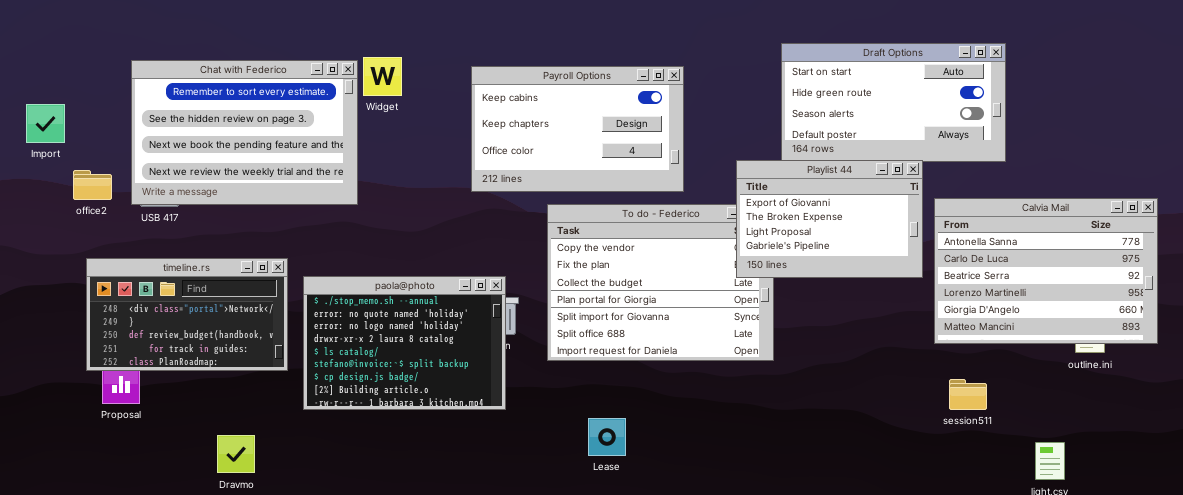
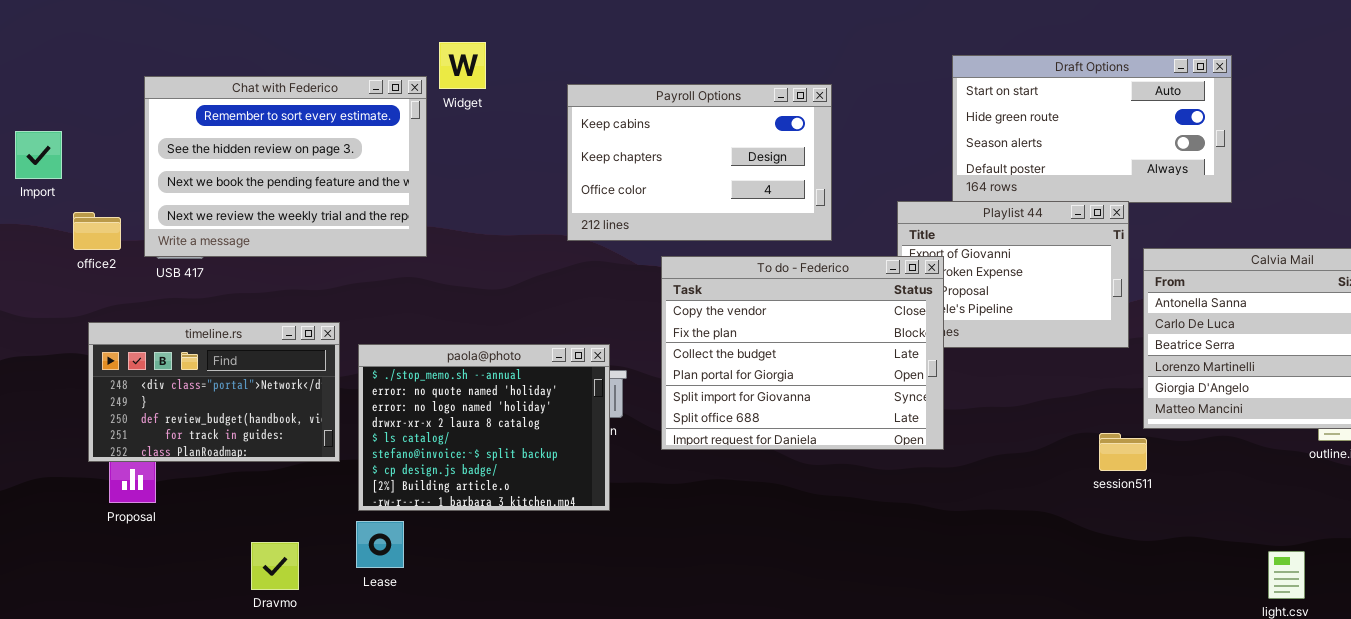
Widget: [363,57,402,96] -> [439,42,486,89], moved
To do - Federico: [547,204,774,361] -> [661,256,944,450], raised
session511: [949,379,987,410] -> [1099,433,1147,471], moved
Lease: [588,418,626,456] -> [356,521,404,568], moved

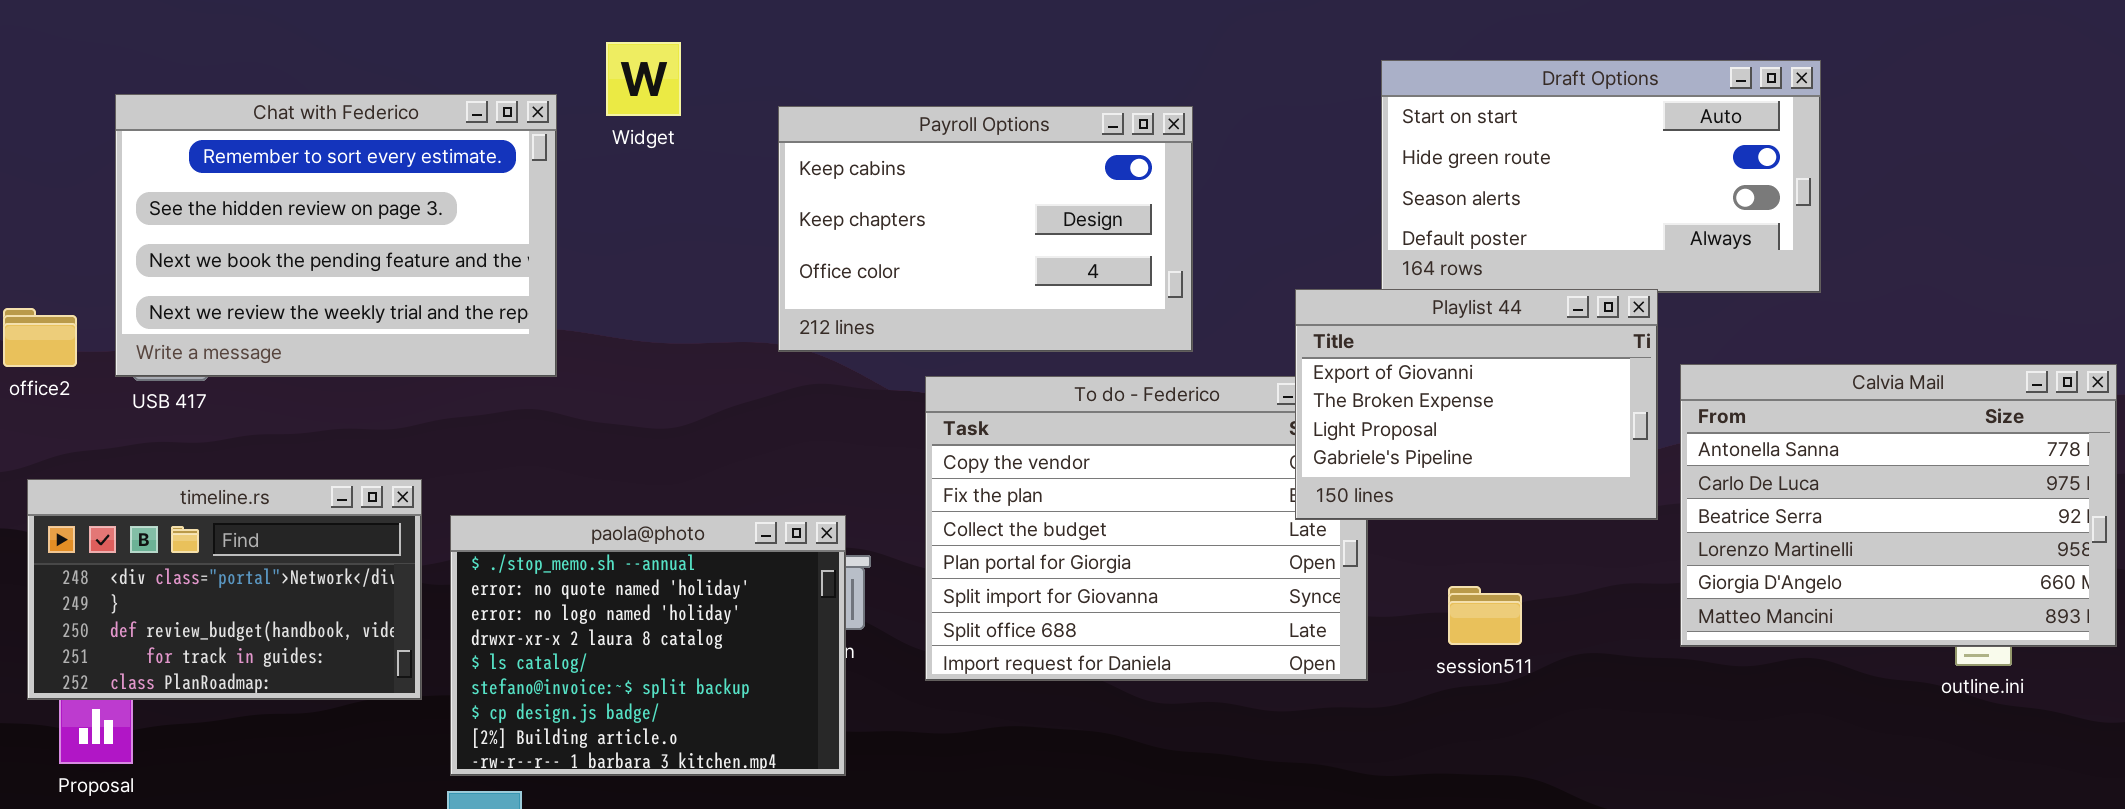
Widget: [439,42,486,89] -> [606,42,681,116], moved
Playlist 44: [897,201,1129,348] -> [1295,289,1658,520], raised
session511: [1099,433,1147,471] -> [1448,586,1522,645], moved

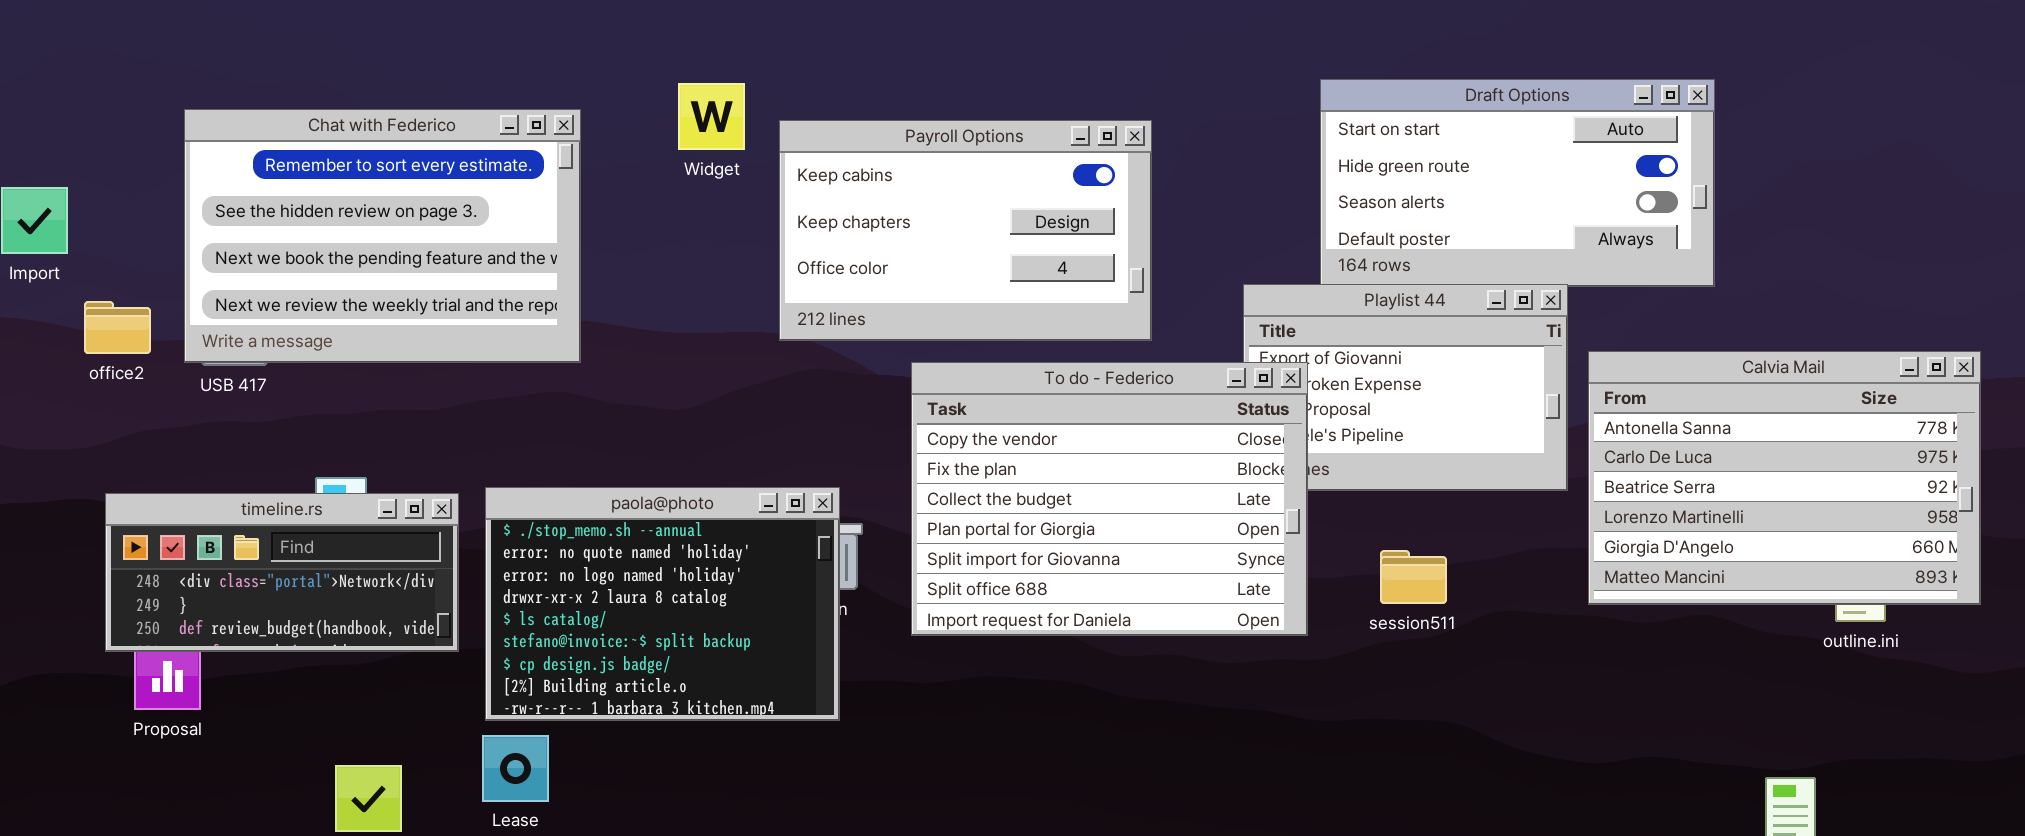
Widget: [606,42,681,116] -> [678,83,745,150], moved
To do - Federico: [925,376,1368,681] -> [911,362,1308,636], raised
timeline.rs: [27,479,422,700] -> [105,493,459,652], resized

